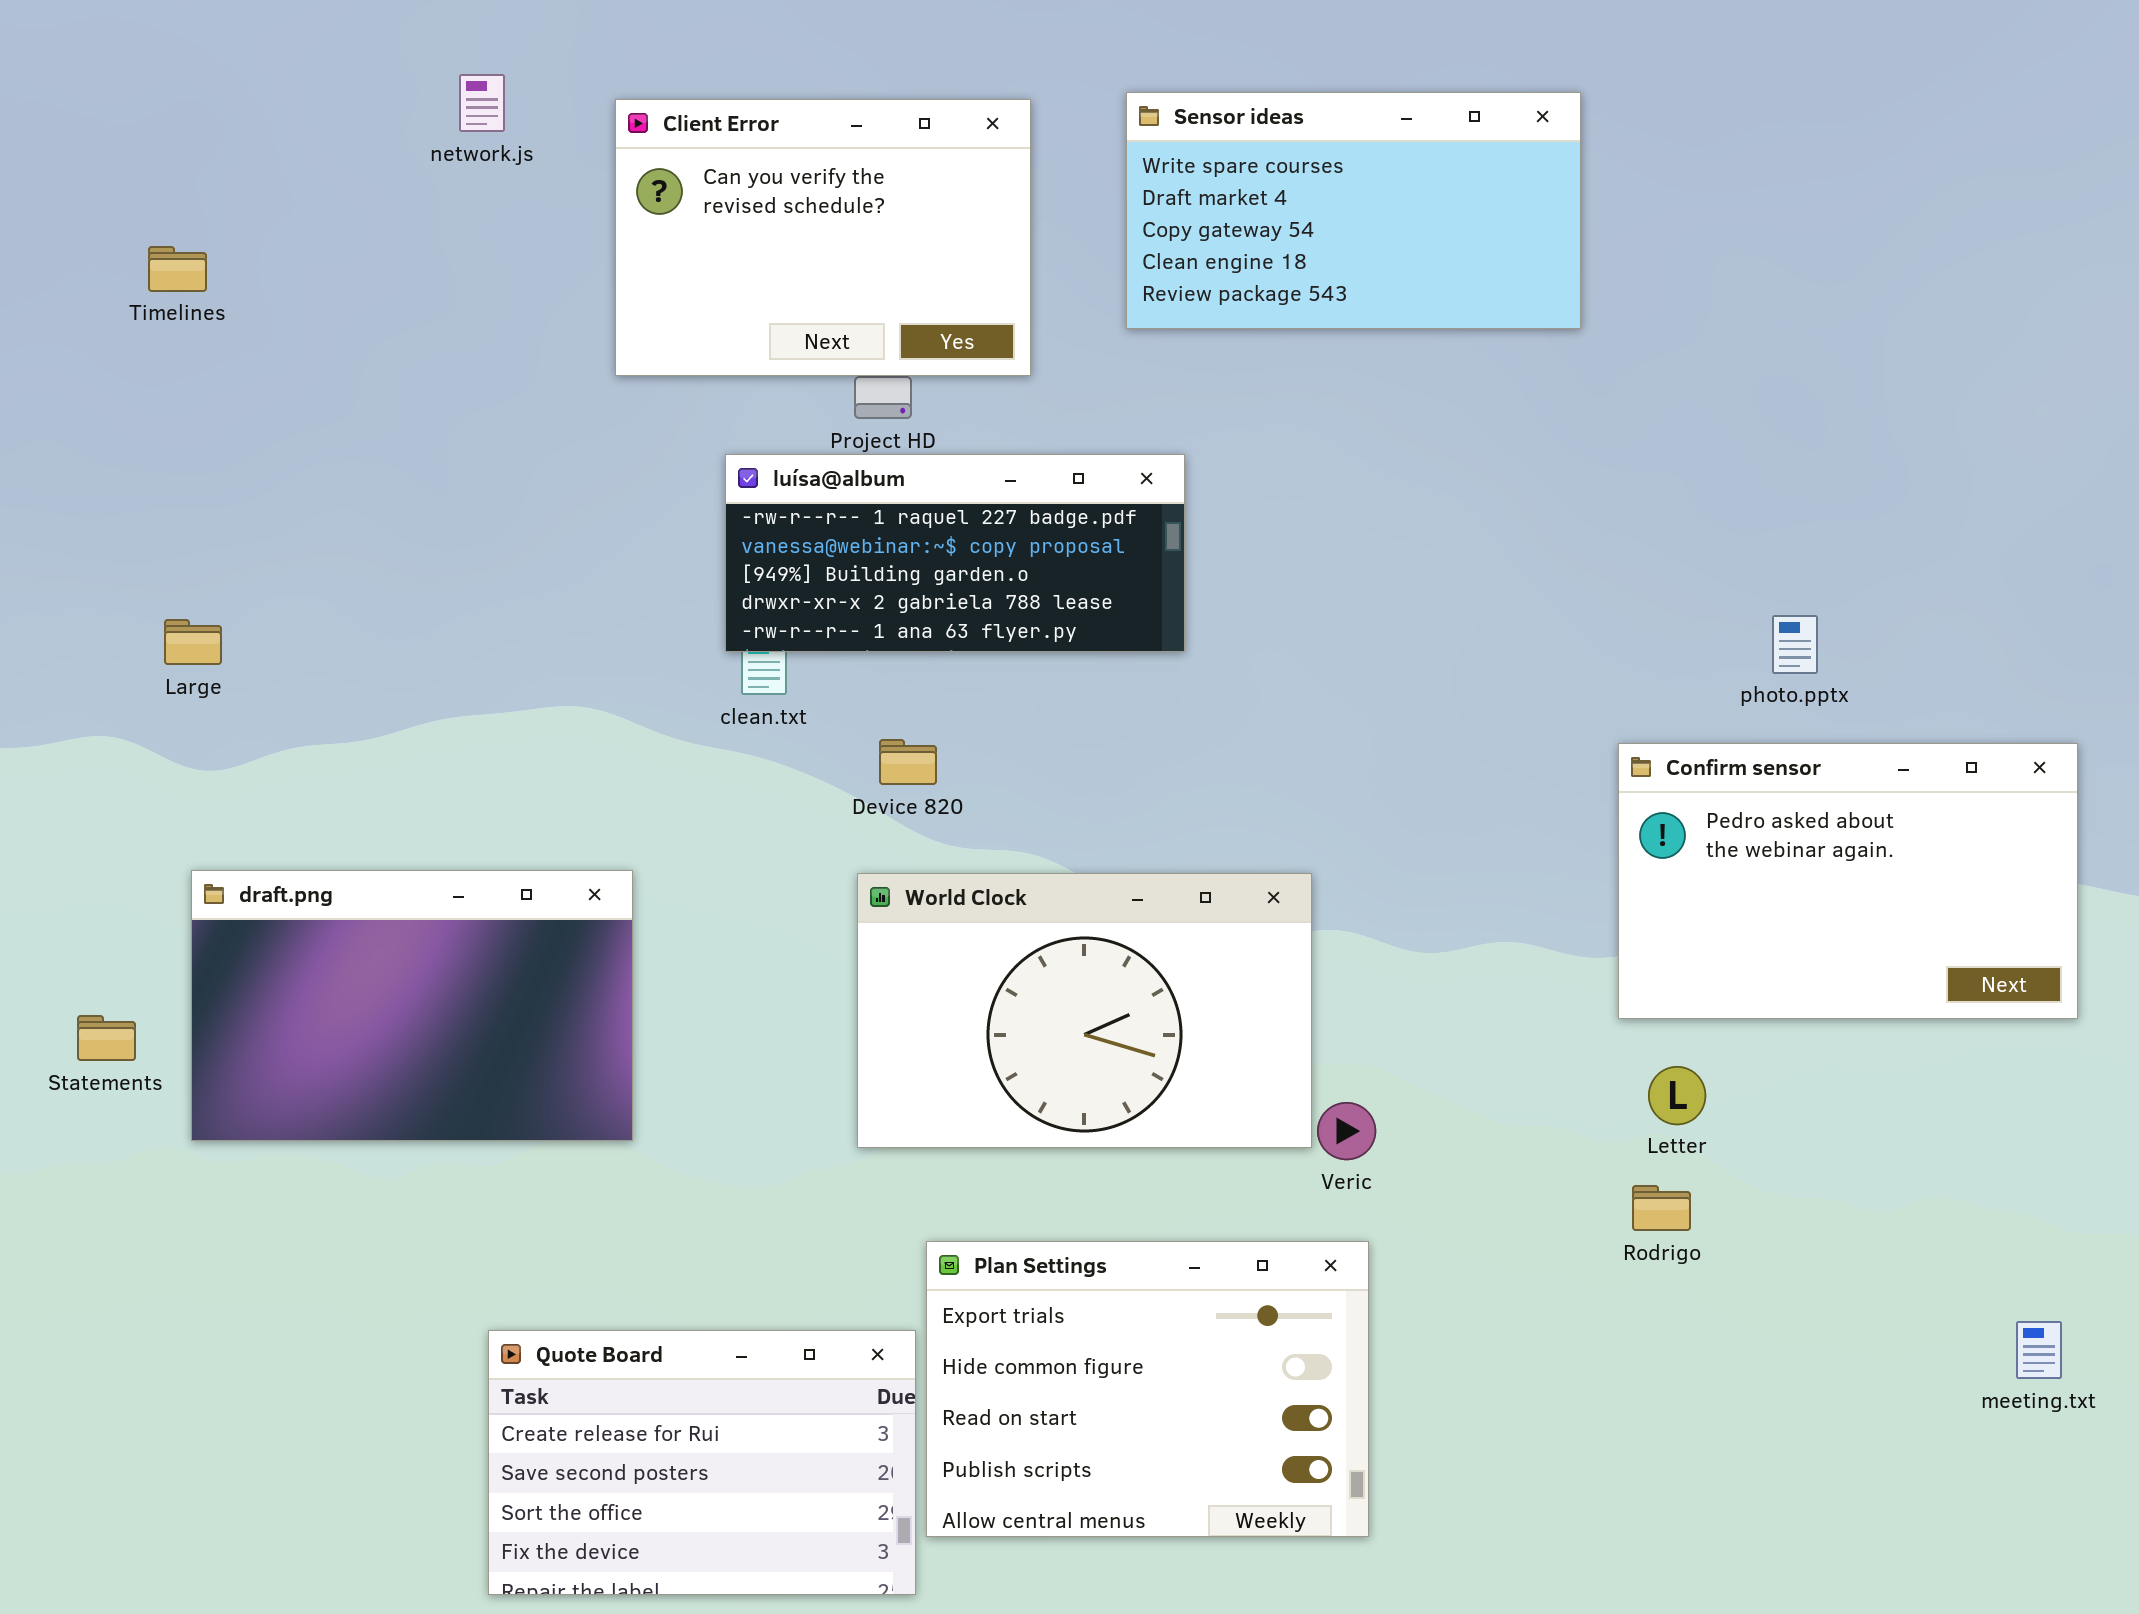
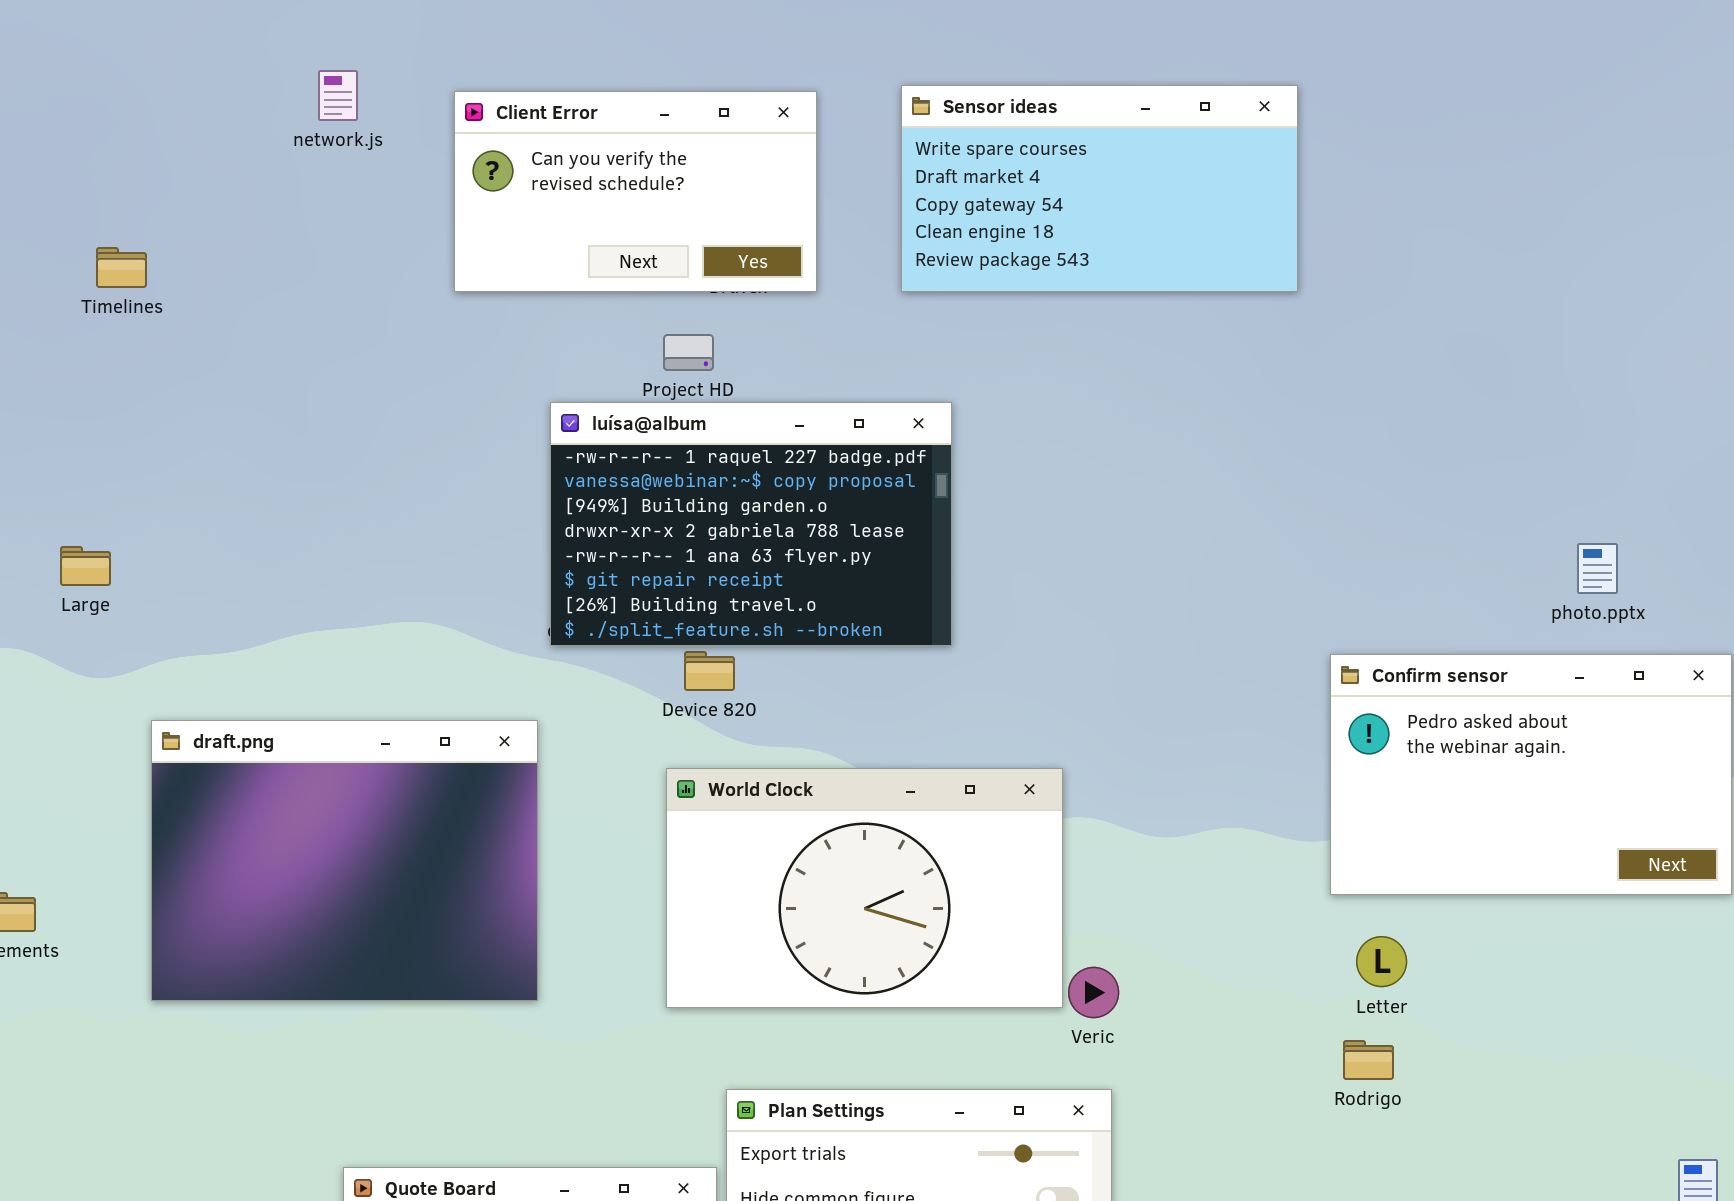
Client Error: [615,99,1031,376] -> [454,91,817,292], resized
Timelines: [148,246,207,292] -> [96,247,147,288], moved
luísa@album: [725,454,1185,652] -> [550,402,952,646], resized
photo.pptx: [1772,615,1818,674] -> [1577,543,1618,594], moved
draft.png: [191,870,633,1141] -> [151,720,538,1001], moved, resized

